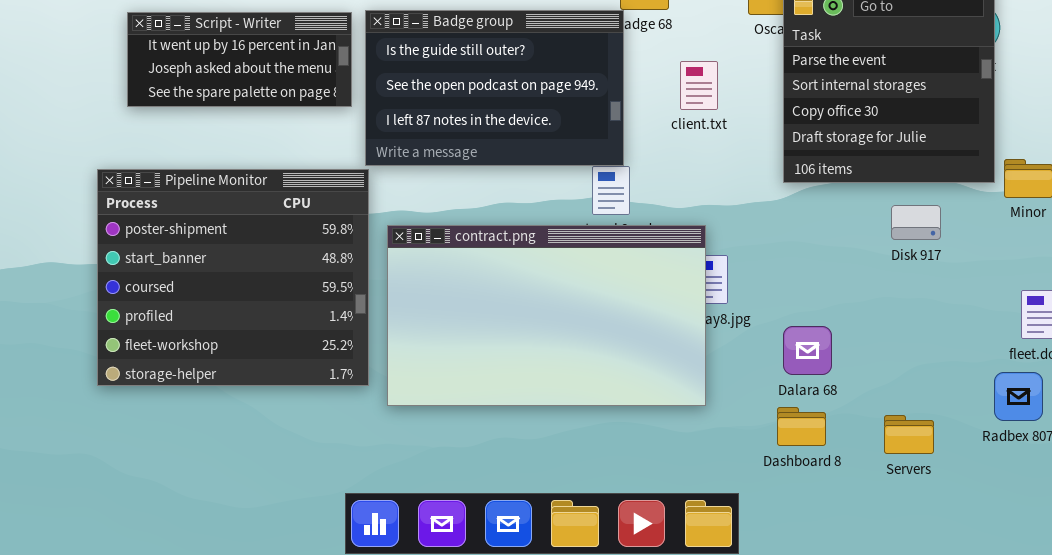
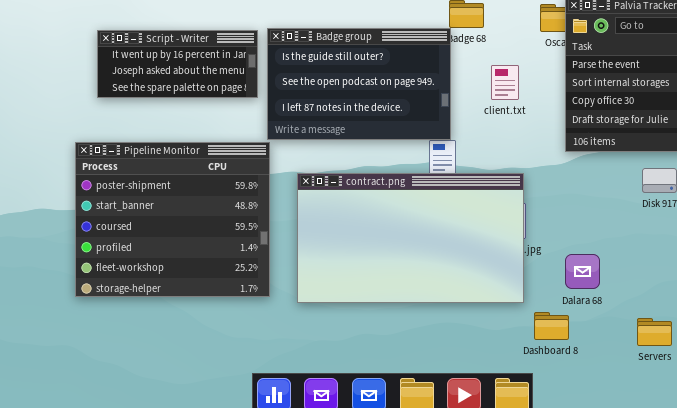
contract.png: [387,225,706,406] -> [297,173,524,303], moved
Dashboard 8: [777,407,826,446] -> [534,312,569,340], moved

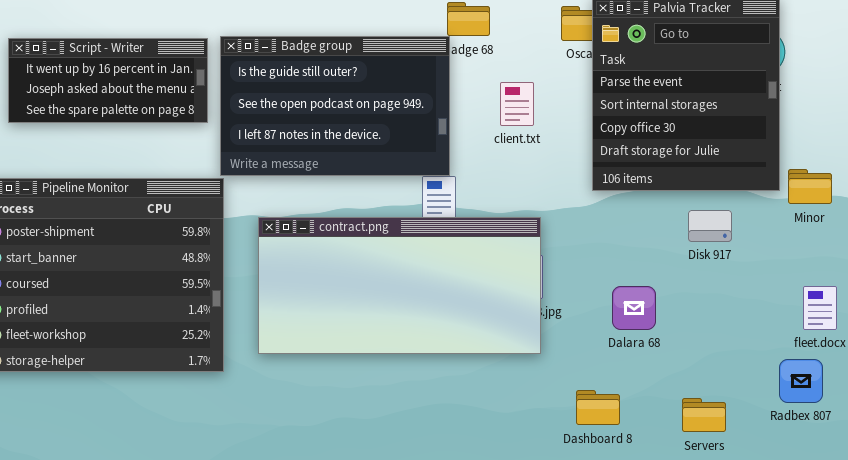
contract.png: [297,173,524,303] -> [258,217,541,354], resized
Dalara 68: [565,254,600,289] -> [612,286,656,330], moved
Dashboard 8: [534,312,569,340] -> [576,390,620,425], moved

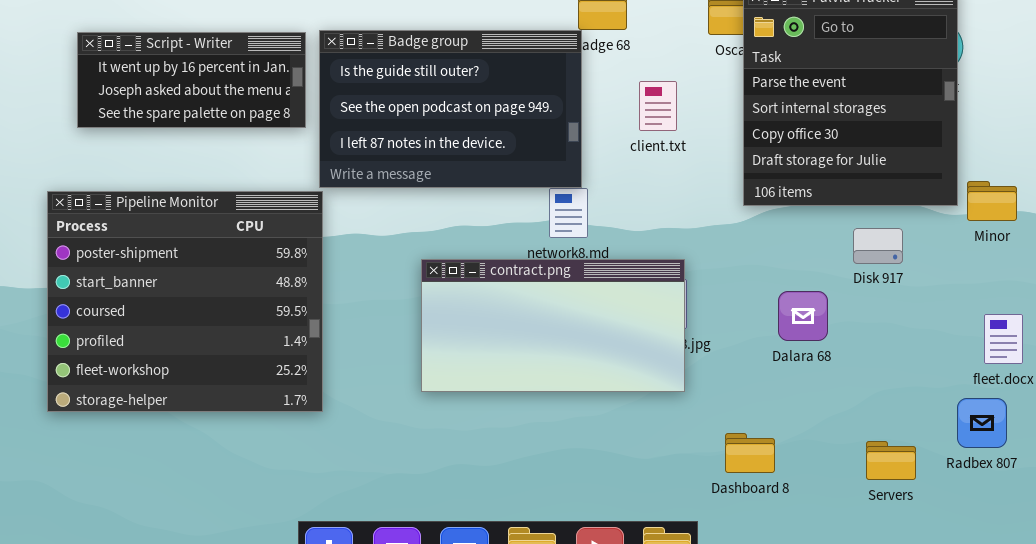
contract.png: [258,217,541,354] -> [421,259,685,392], resized
Dalara 68: [612,286,656,330] -> [778,291,828,341], moved
Servers: [682,398,726,432] -> [866,441,916,480], moved

